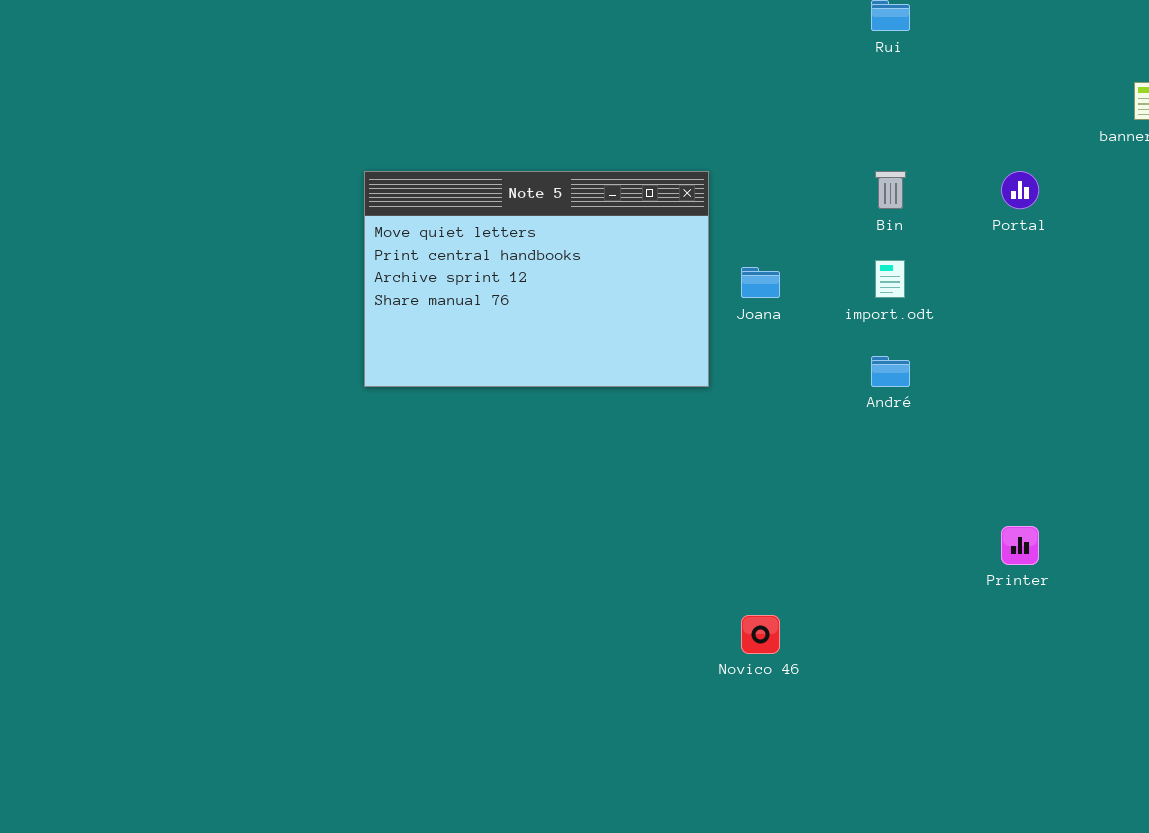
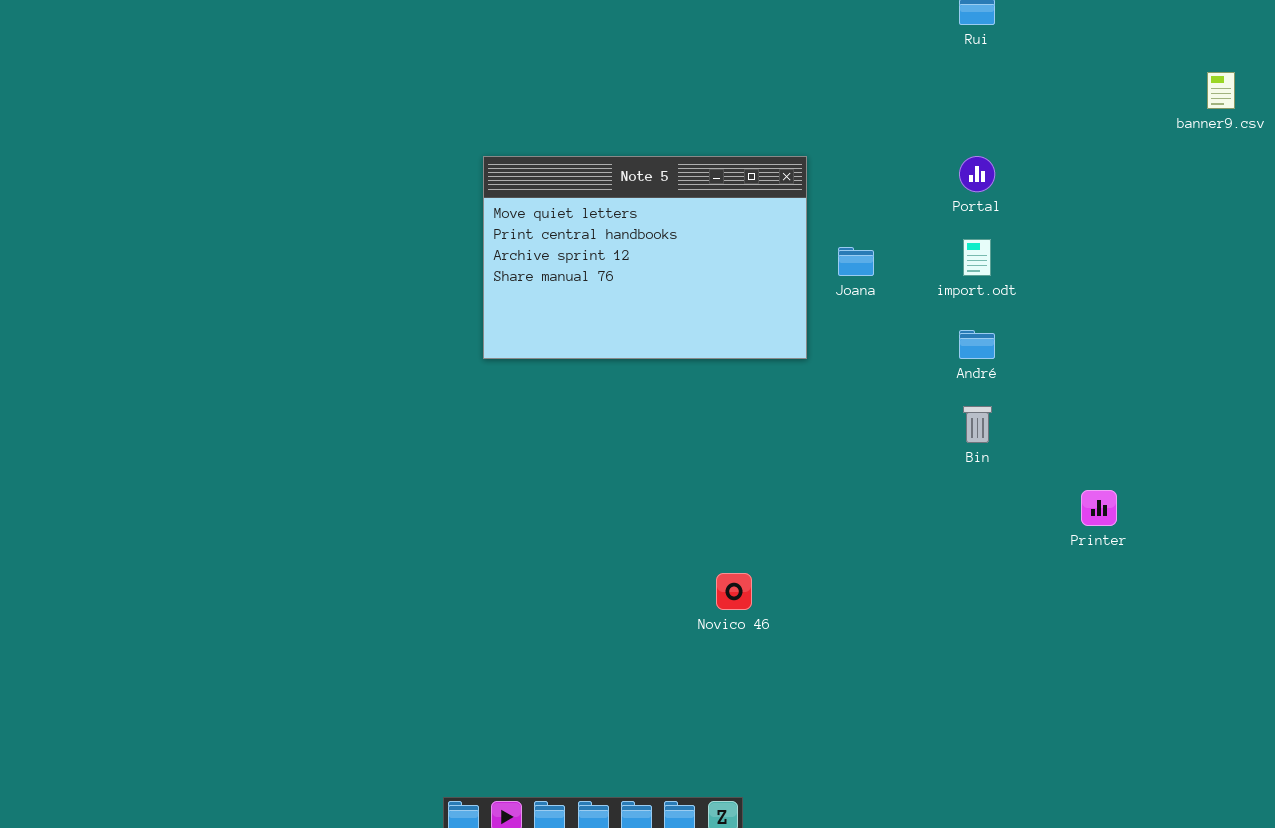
Bin: [875,171,906,209] -> [963,406,992,443], moved
Portal: [1001,171,1039,209] -> [959,156,995,192], moved
Novico 46: [741,615,780,654] -> [716,573,752,610], moved

